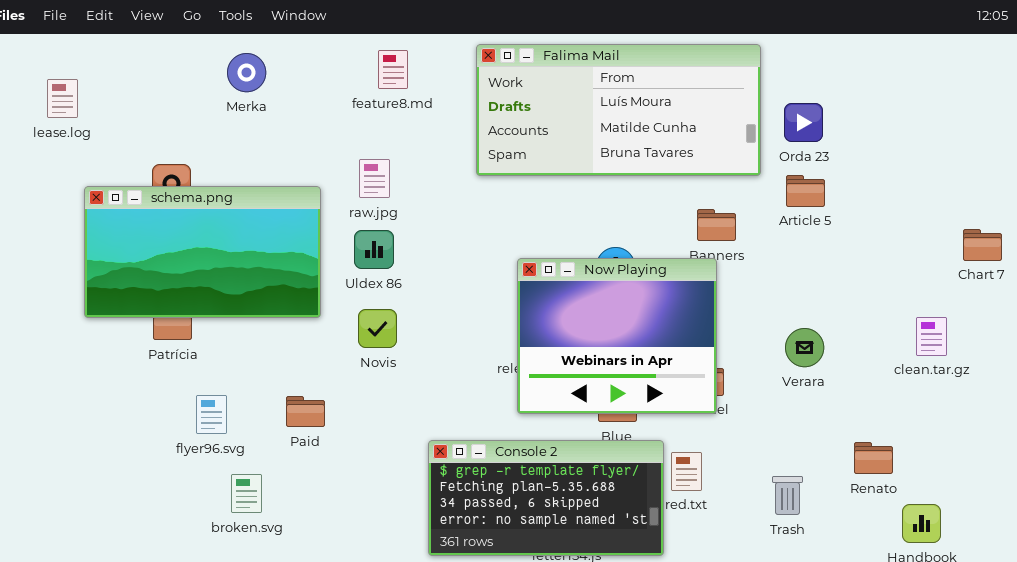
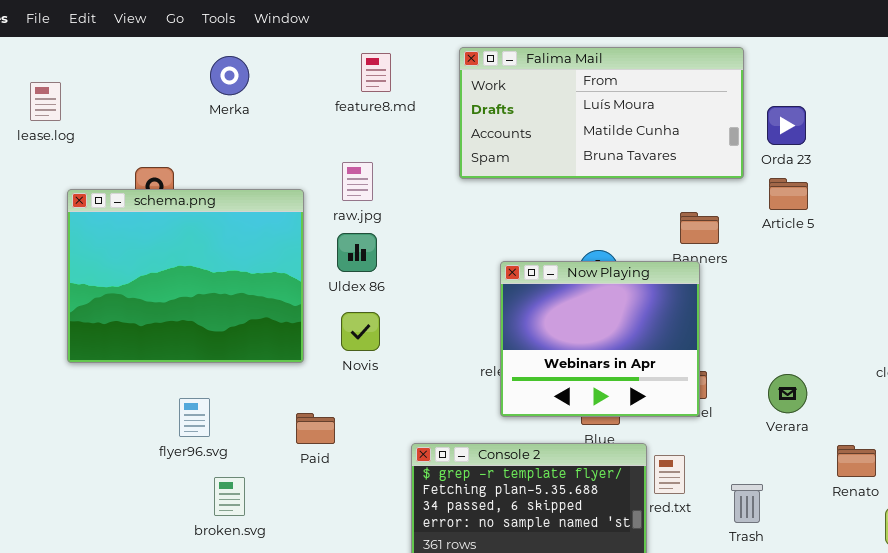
schema.png: [84,186,321,318] -> [67,189,304,363], resized
Verara: [785,328,824,367] -> [768,374,807,413], moved
Paid: [286,396,325,427] -> [296,413,335,444], moved
Trash: [772,476,803,515] -> [731,484,763,523], moved

